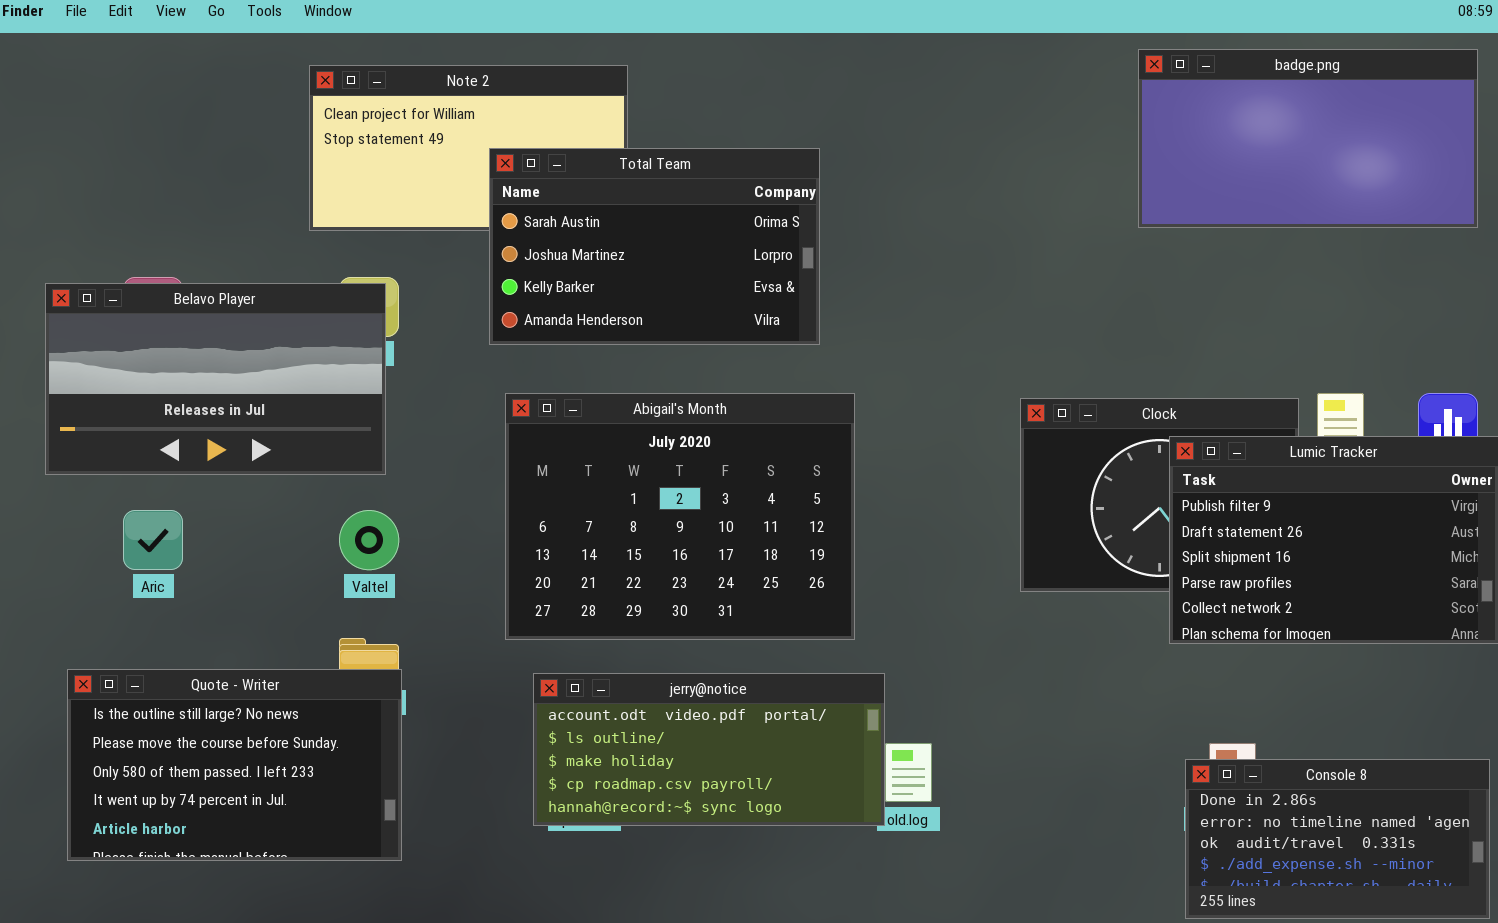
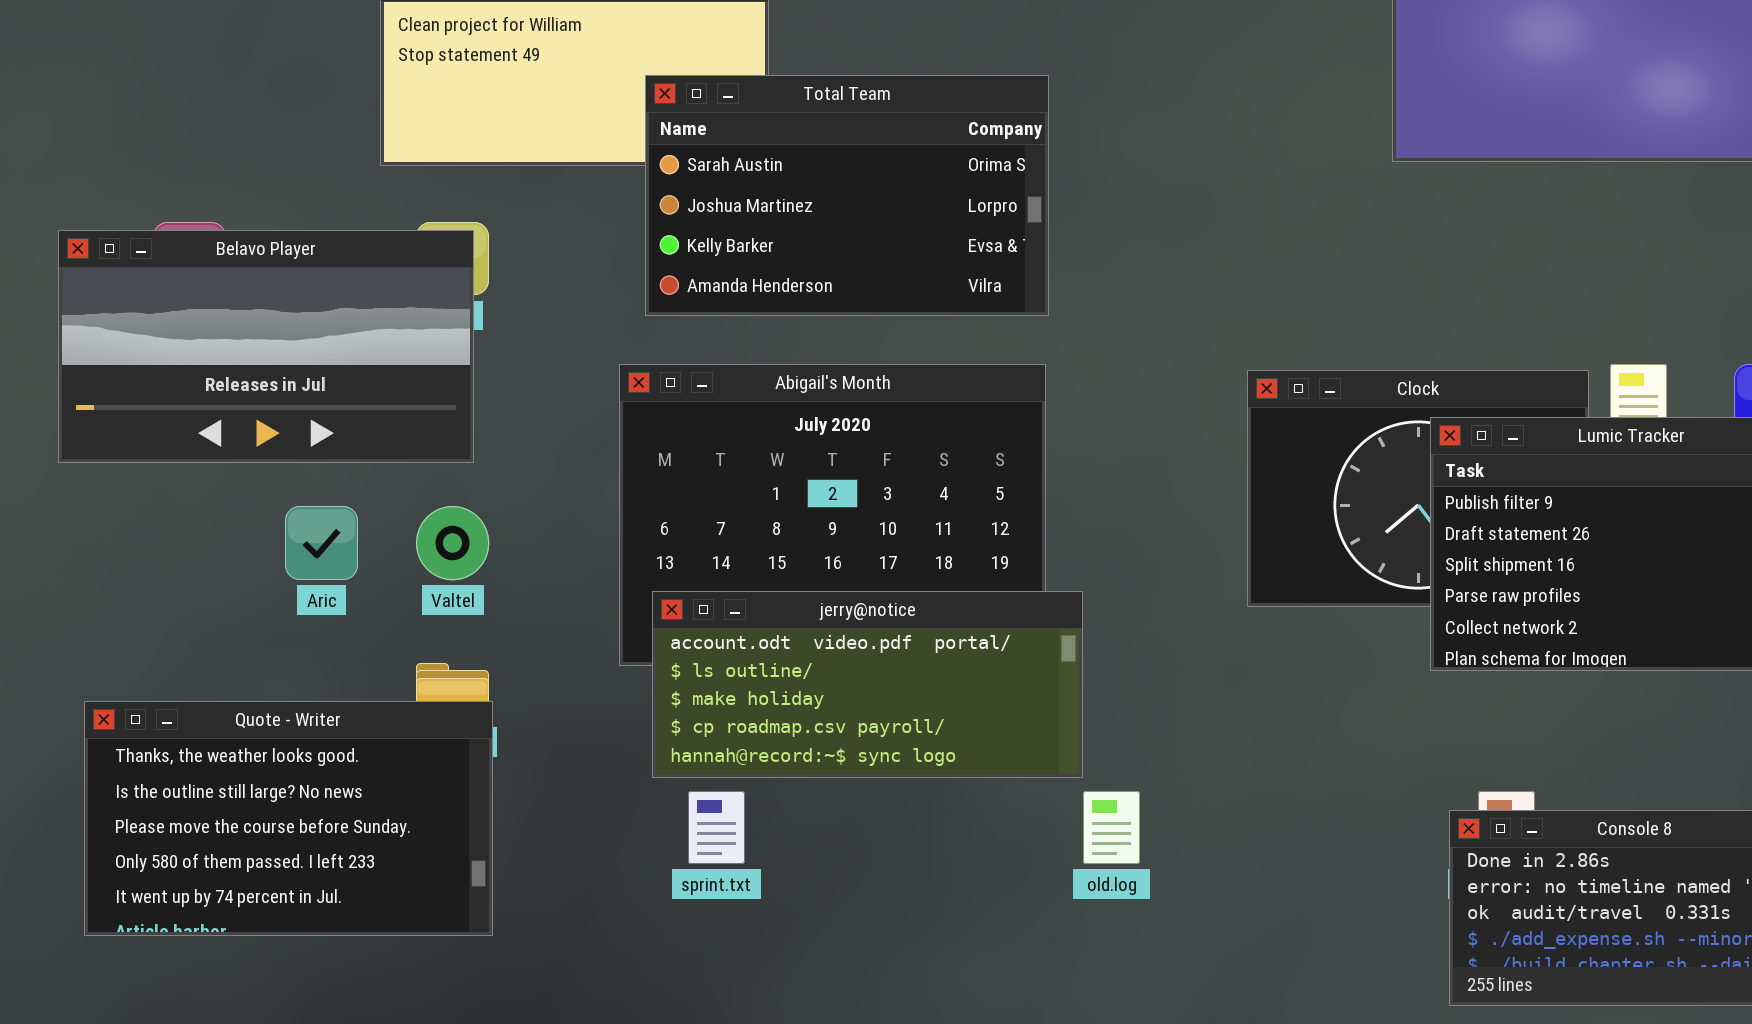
Total Team: [489,148,820,345] -> [645,75,1049,316], moved
Aric: [123,510,183,570] -> [285,506,358,580], moved
Quote - Writer: [67,669,402,861] -> [84,701,493,936], scrolled up 1 row
jerry@notice: [533,673,885,826] -> [652,591,1083,778], moved

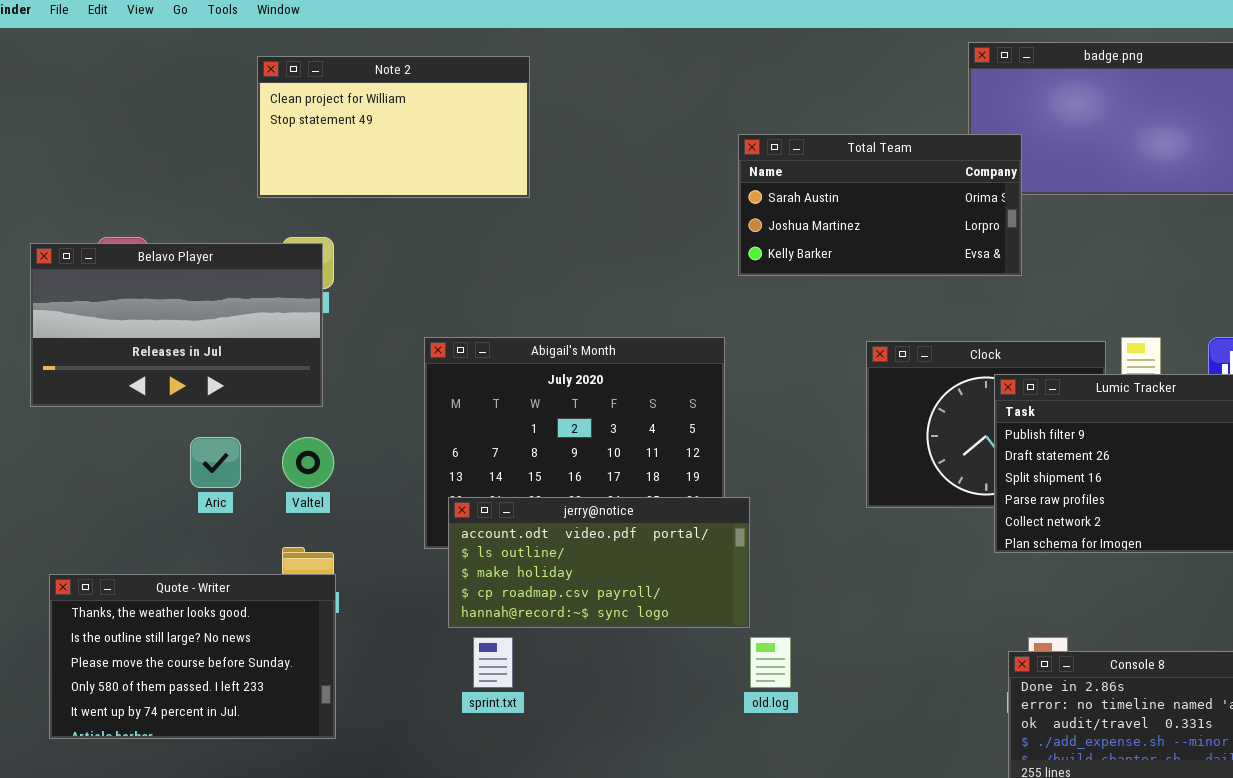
Total Team: [645,75,1049,316] -> [738,134,1022,276], moved, resized

